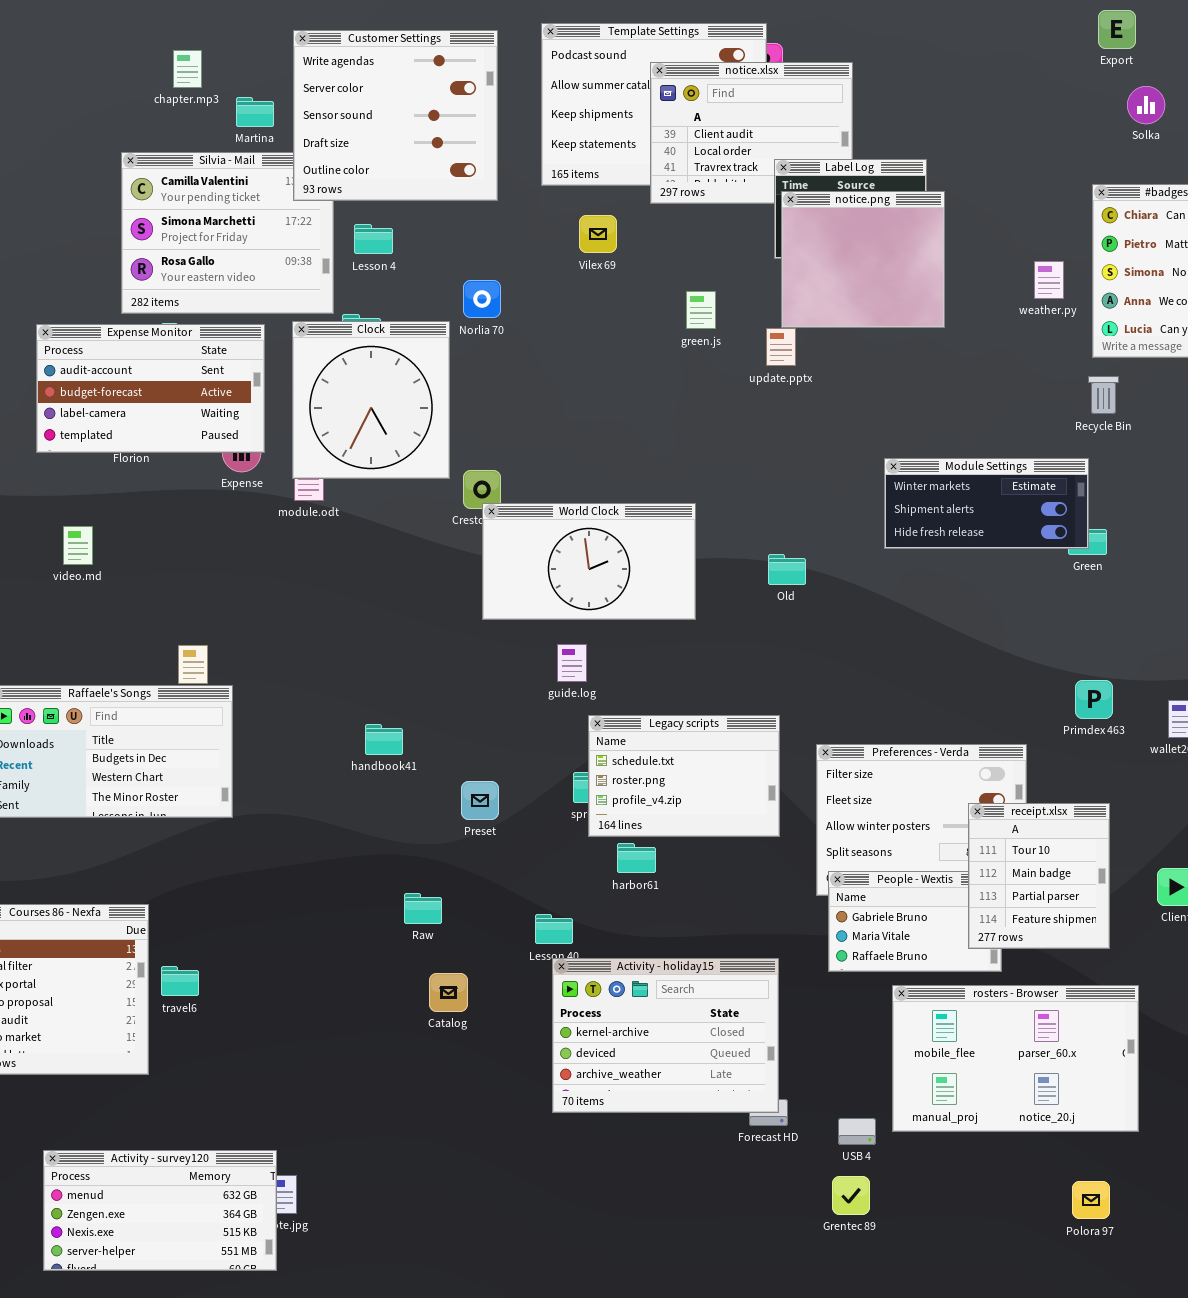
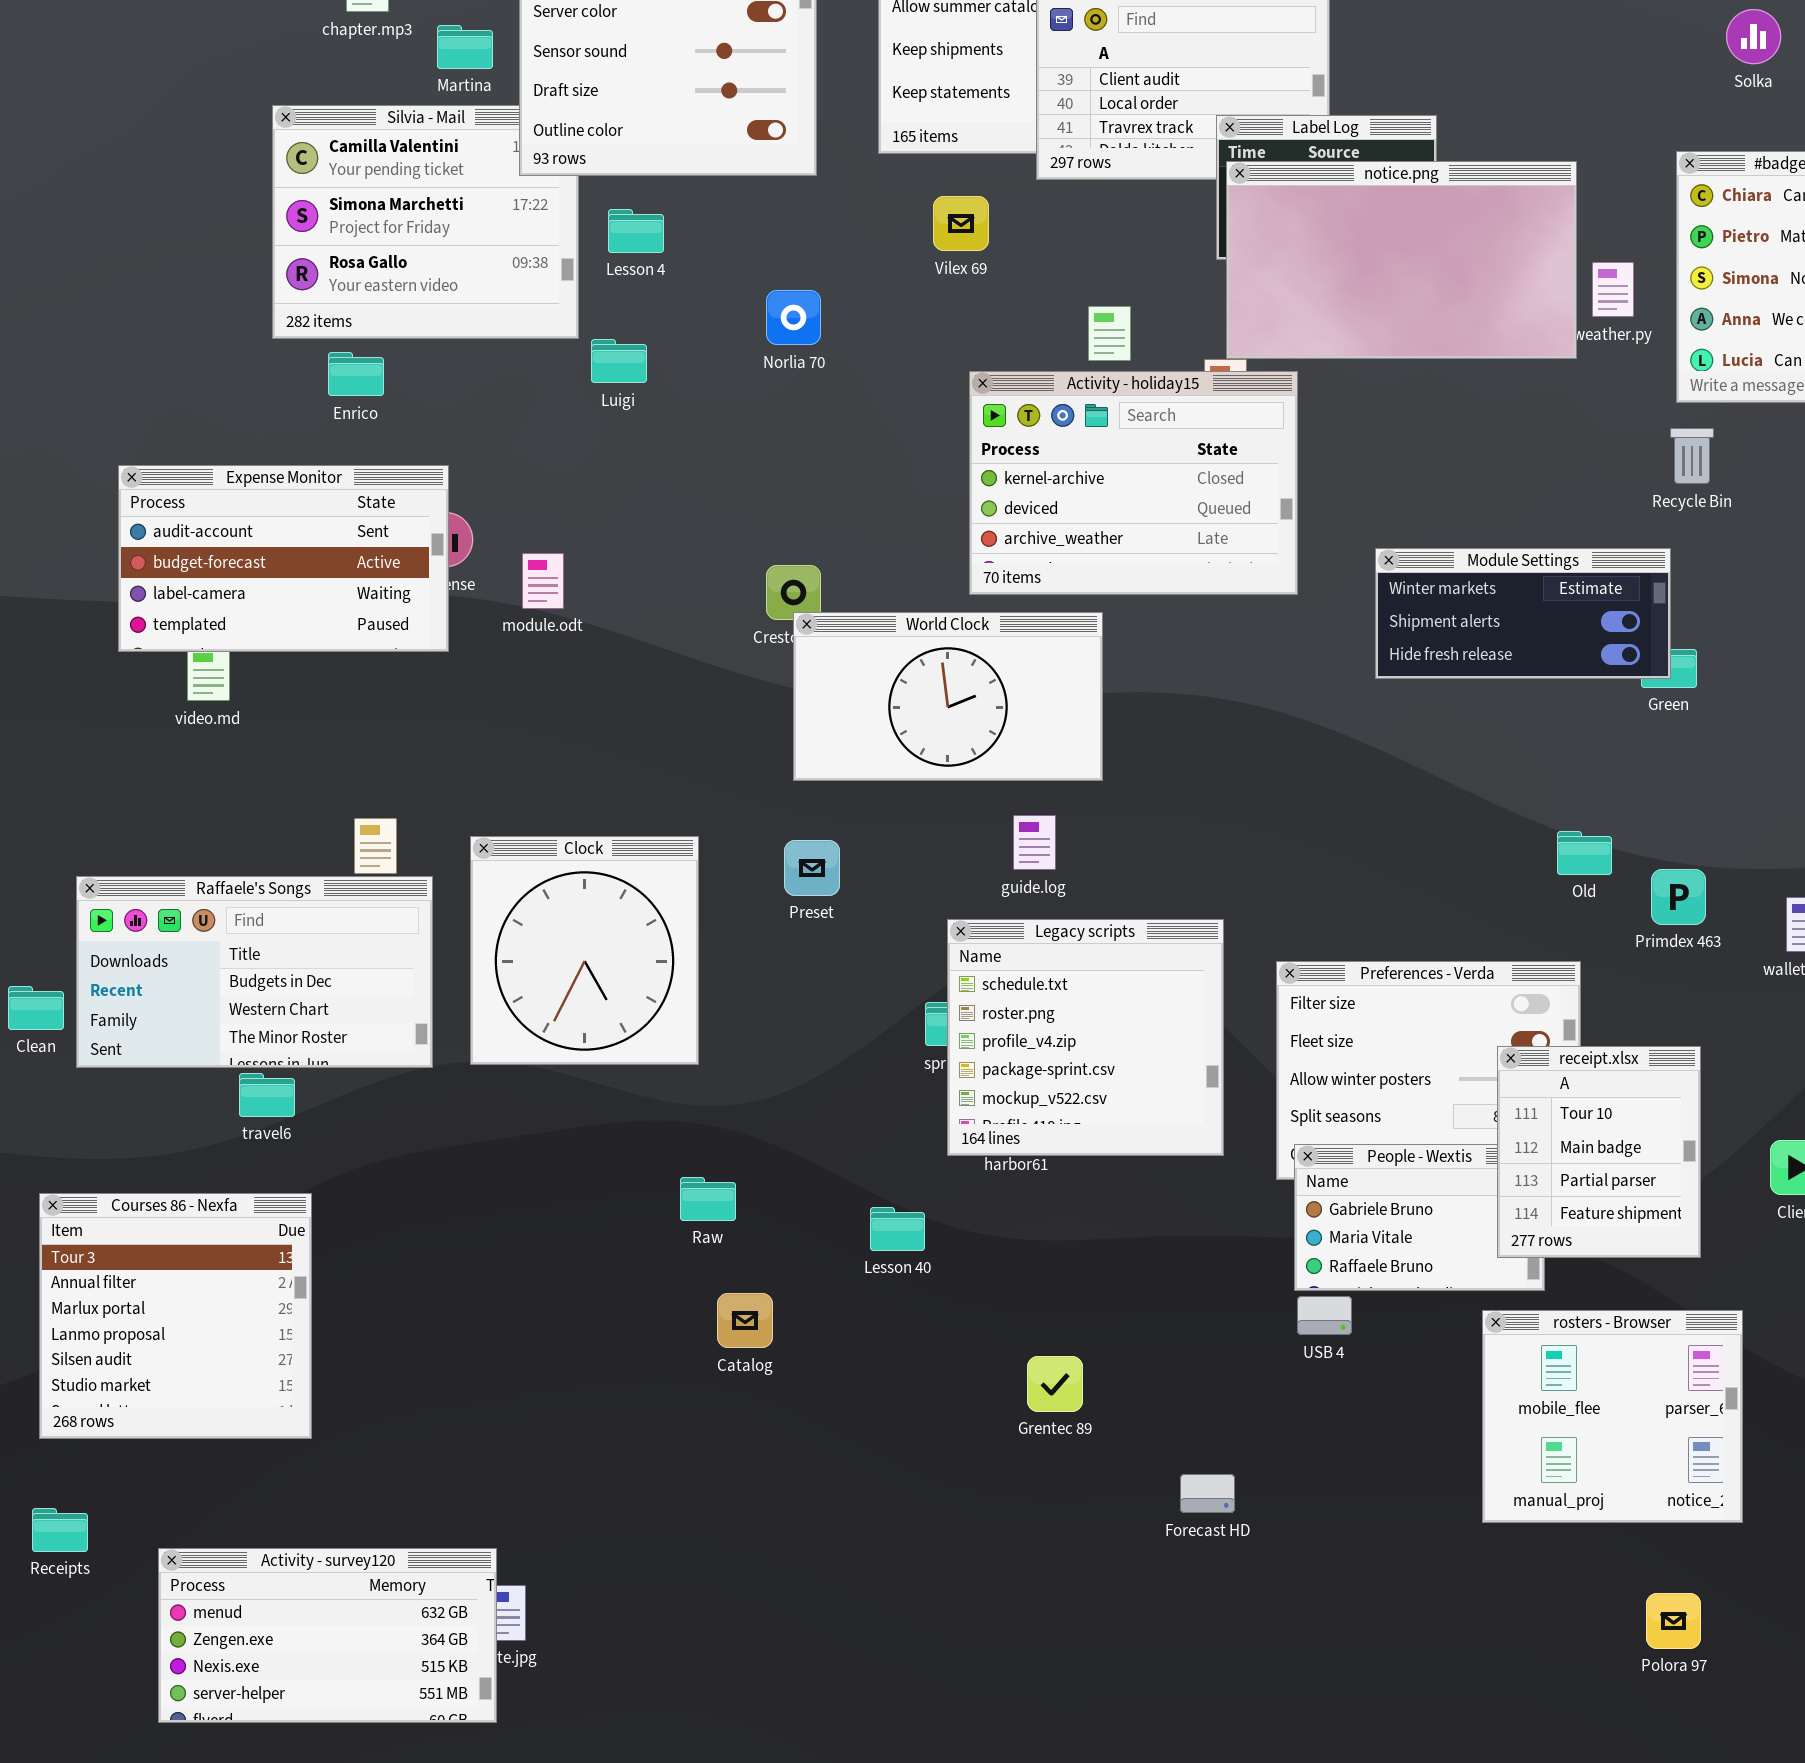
notice.png: [781,191,945,328] -> [1226,161,1577,359], resized
Clock: [292,321,450,479] -> [470,836,699,1065], moved
Expense Monitor: [36,324,265,453] -> [118,465,449,652], moved
Old: [768,554,806,585] -> [1557,831,1612,875], moved
guide.log: [557,644,587,682] -> [1013,815,1056,870], moved
Legacy scripts: [588,715,780,837] -> [947,919,1224,1156], resized
Preset: [461,781,499,820] -> [784,840,840,896], moved
Activity - holiday15: [552,958,779,1113] -> [969,371,1298,595], moved
travel6: [161,966,199,996] -> [239,1073,295,1117], moved
rosters - Browser: [892,985,1139,1132] -> [1482,1310,1743,1523], resized
USB 4: [838,1118,876,1145] -> [1297,1296,1352,1335], moved
Grentec 89: [832,1176,870,1215] -> [1027,1356,1083,1412], moved

